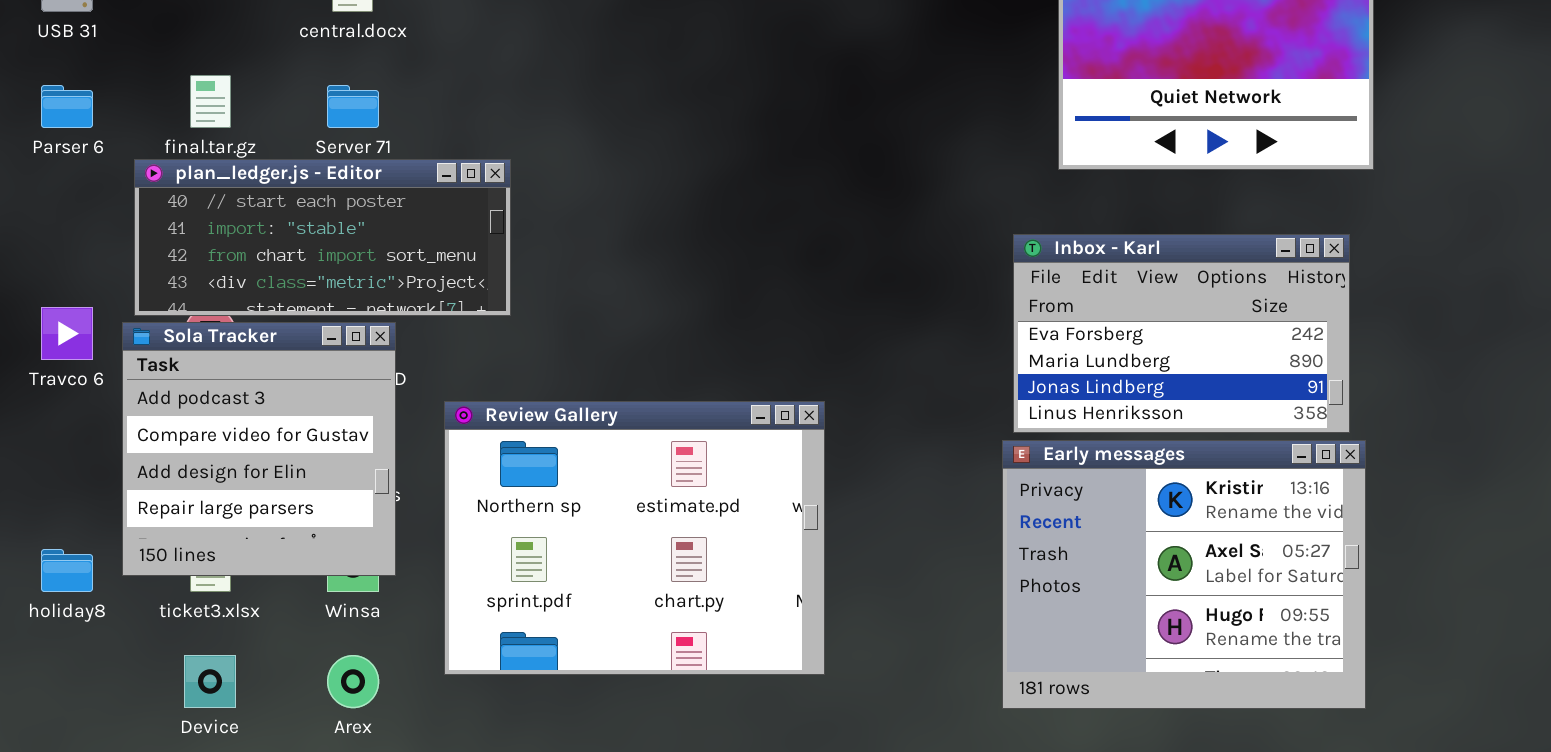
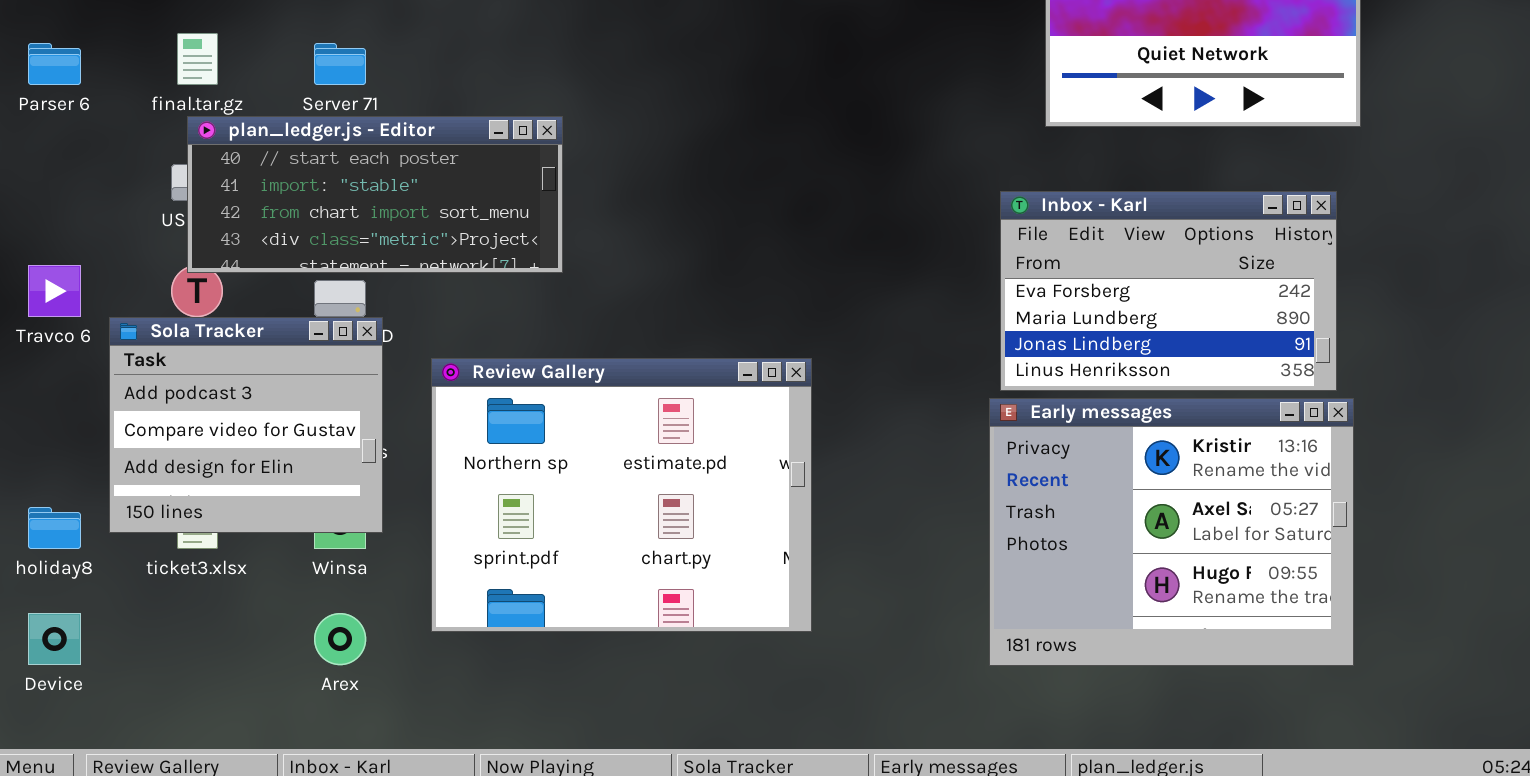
plan_ledger.js - Editor: [134,159,511,316] -> [187,116,563,273], moved
Sola Tracker: [122,322,396,576] -> [109,317,383,533], resized
Device: [184,655,236,708] -> [28,613,81,665], moved

